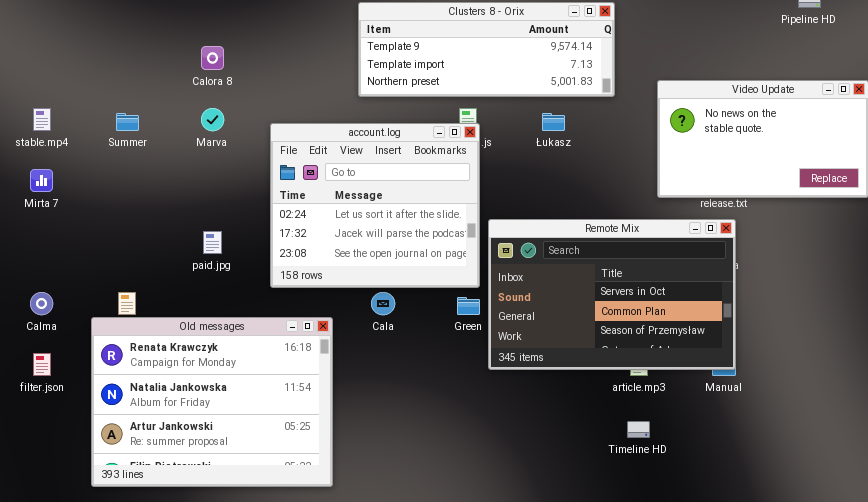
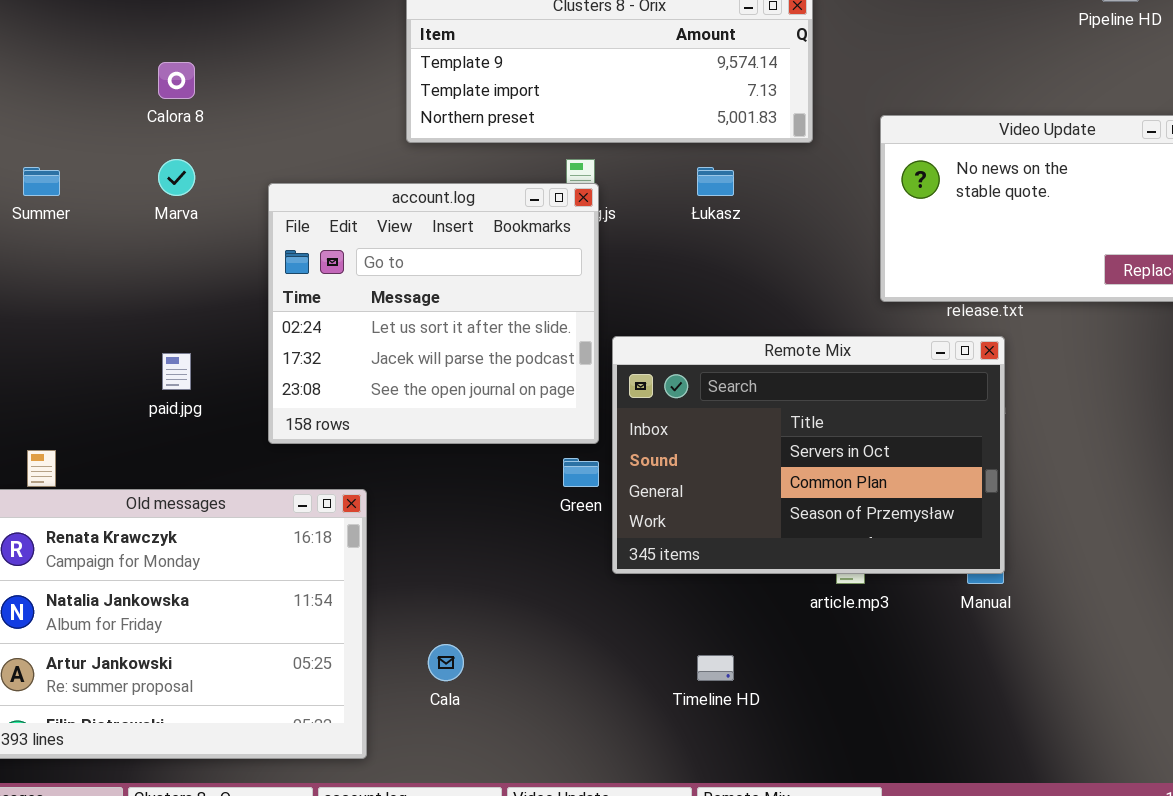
Cala: [371,292,395,315] -> [428,644,464,681], moved
Timeline HD: [627,421,650,438] -> [697,655,734,681], moved

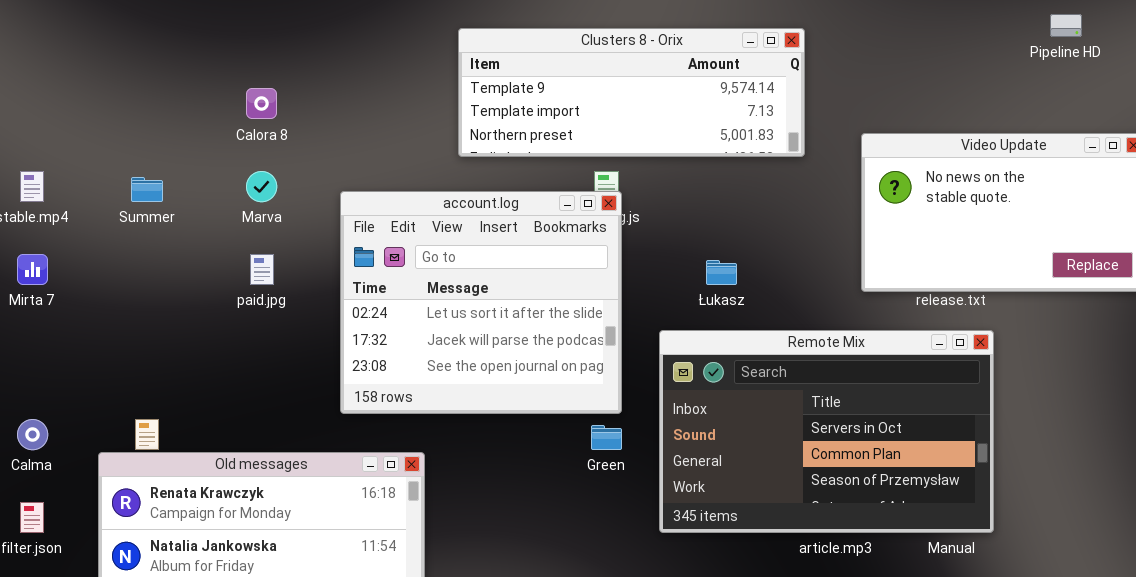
Łukasz: [697,167,734,196] -> [706,260,737,285], moved
Remote Mix: [612,336,1005,574] -> [659,330,994,533], moved
paid.jpg: [162,353,191,390] -> [250,254,274,285], moved

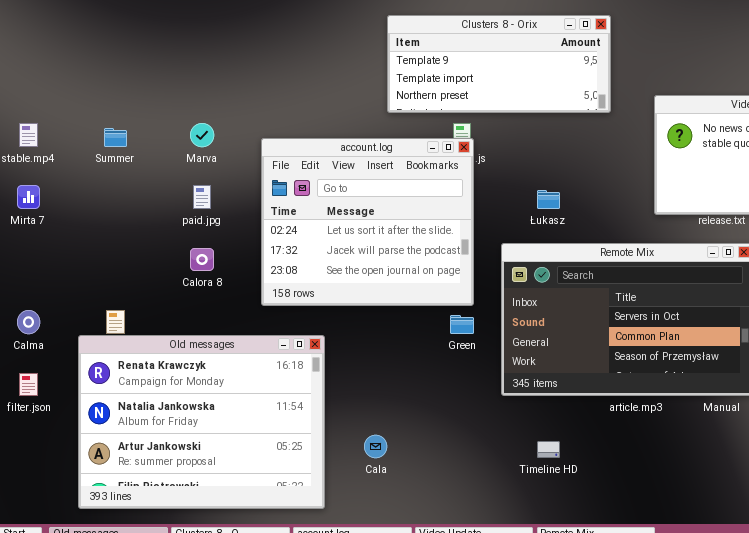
Clusters 8 - Orix: [458,28,805,157] -> [387,15,611,113], resized
Calora 8: [246,88,277,119] -> [190,248,214,271], moved

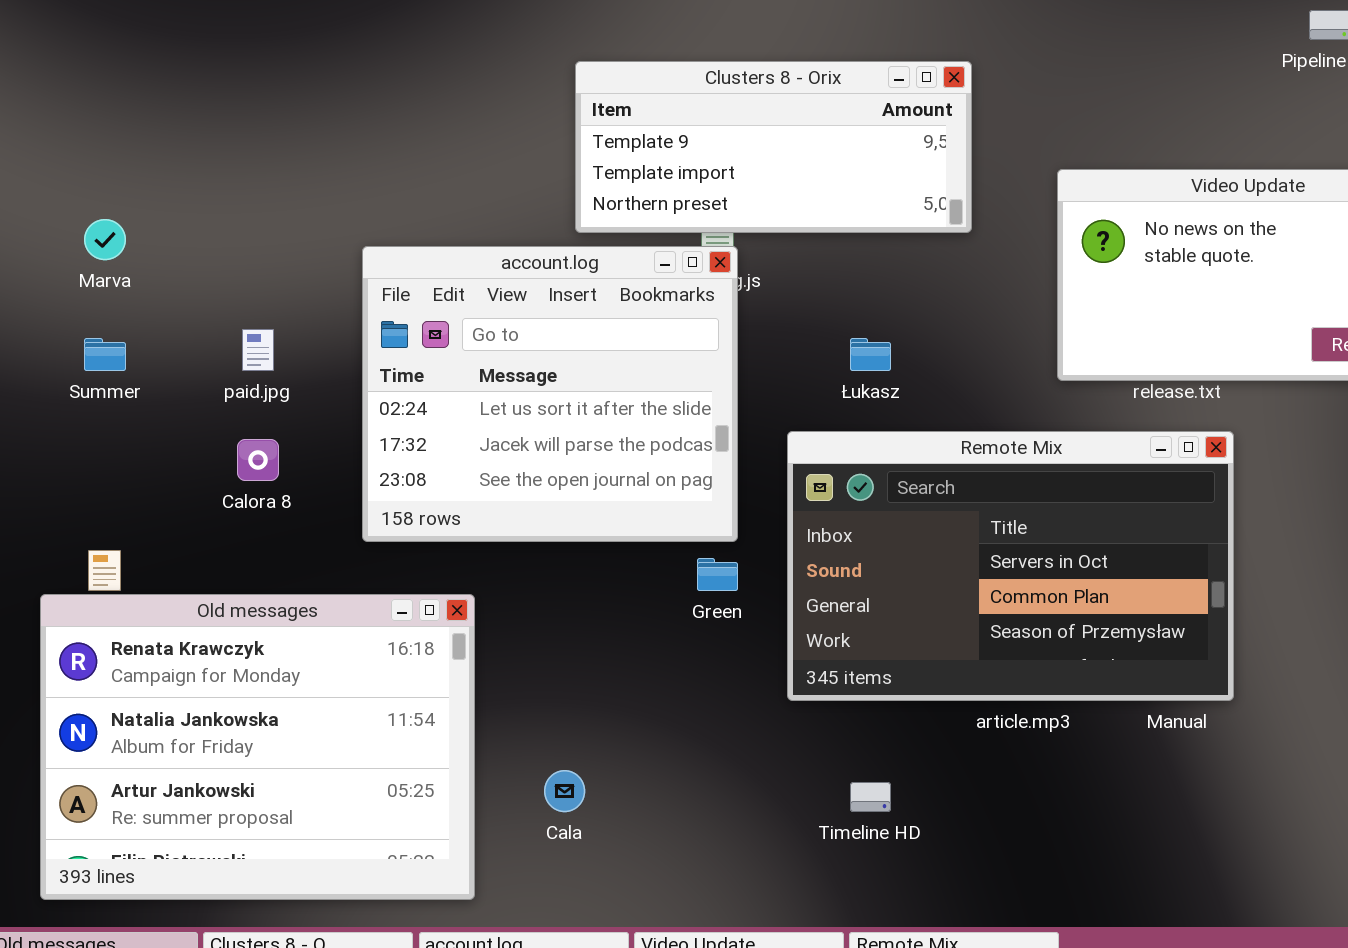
Clusters 8 - Orix: [387,15,611,113] -> [575,61,972,233], moved
Marva: [190,123,214,147] -> [84,219,126,260], moved
Summer: [104,128,127,147] -> [84,338,126,371], moved

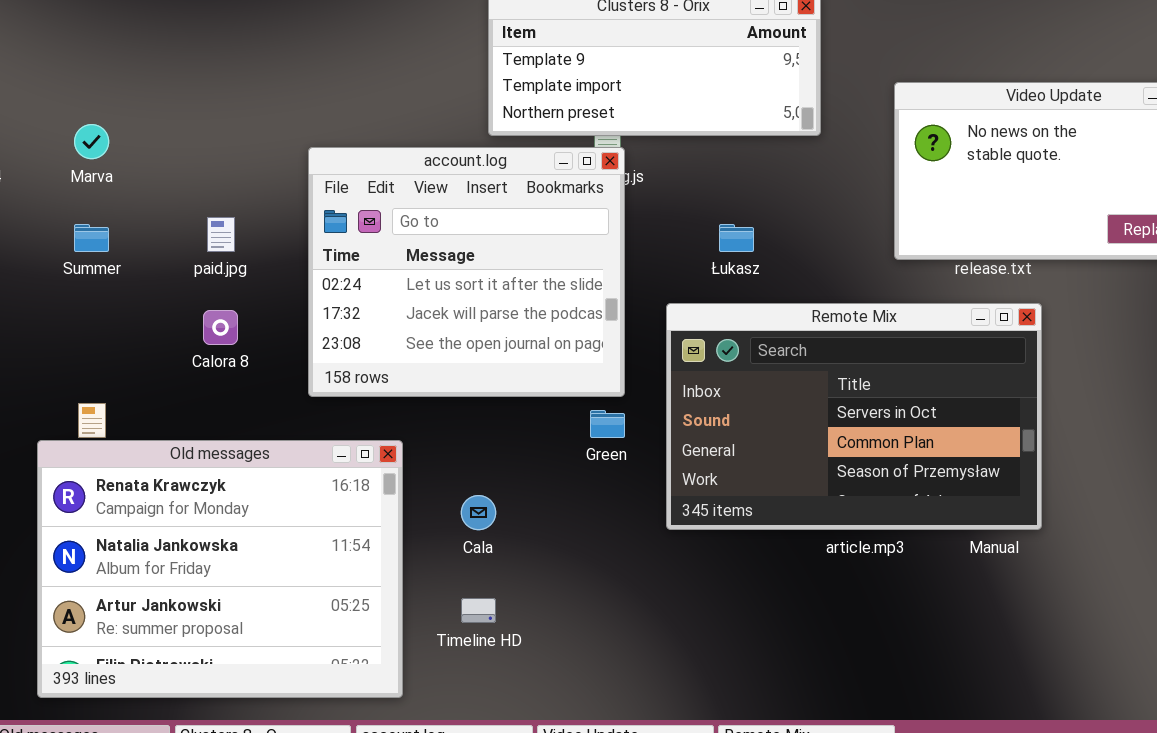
Cala: [544,770,585,812] -> [461,495,496,530], moved
Timeline HD: [850,782,891,812] -> [461,598,496,623], moved

